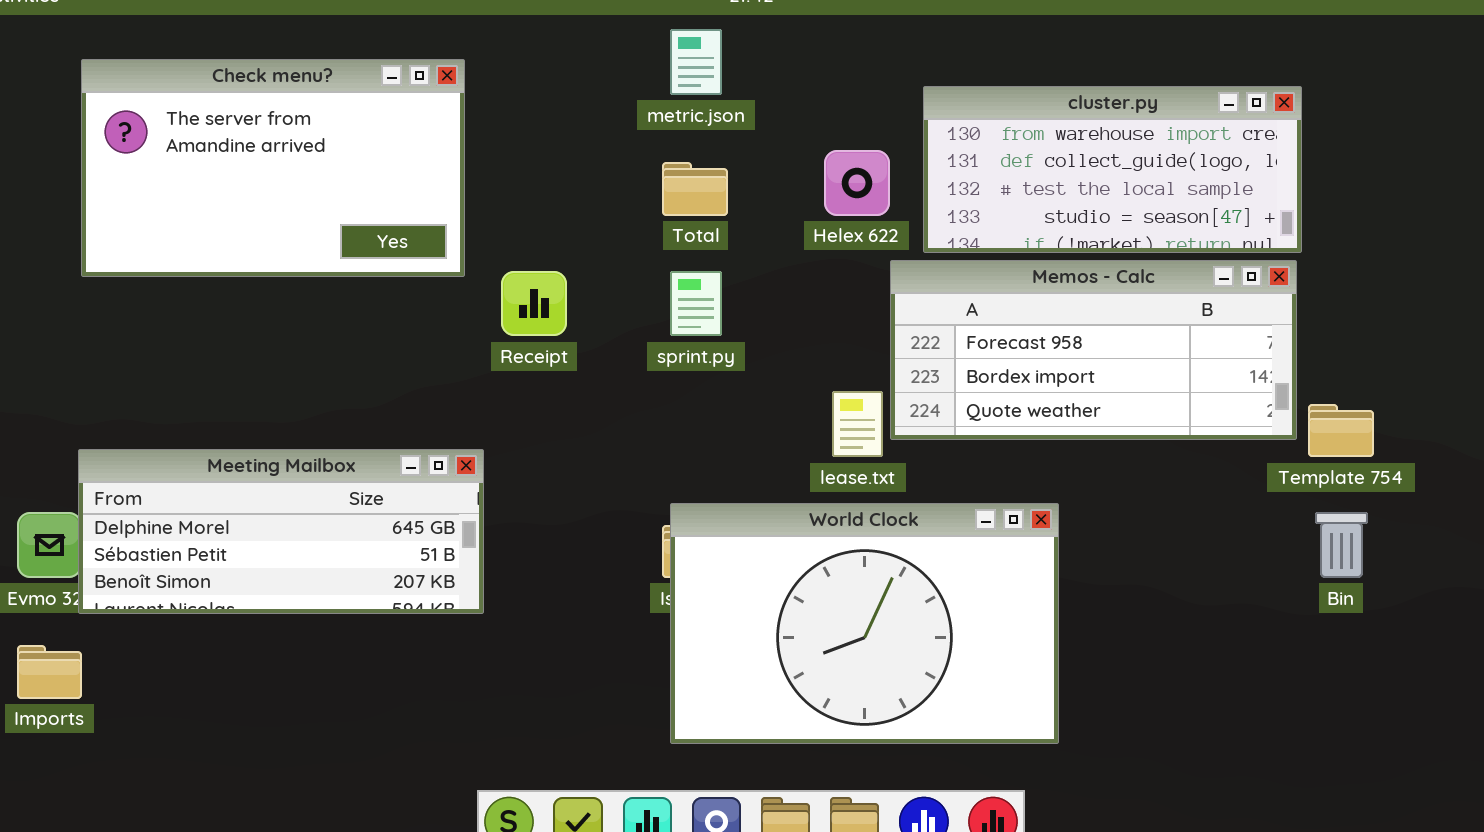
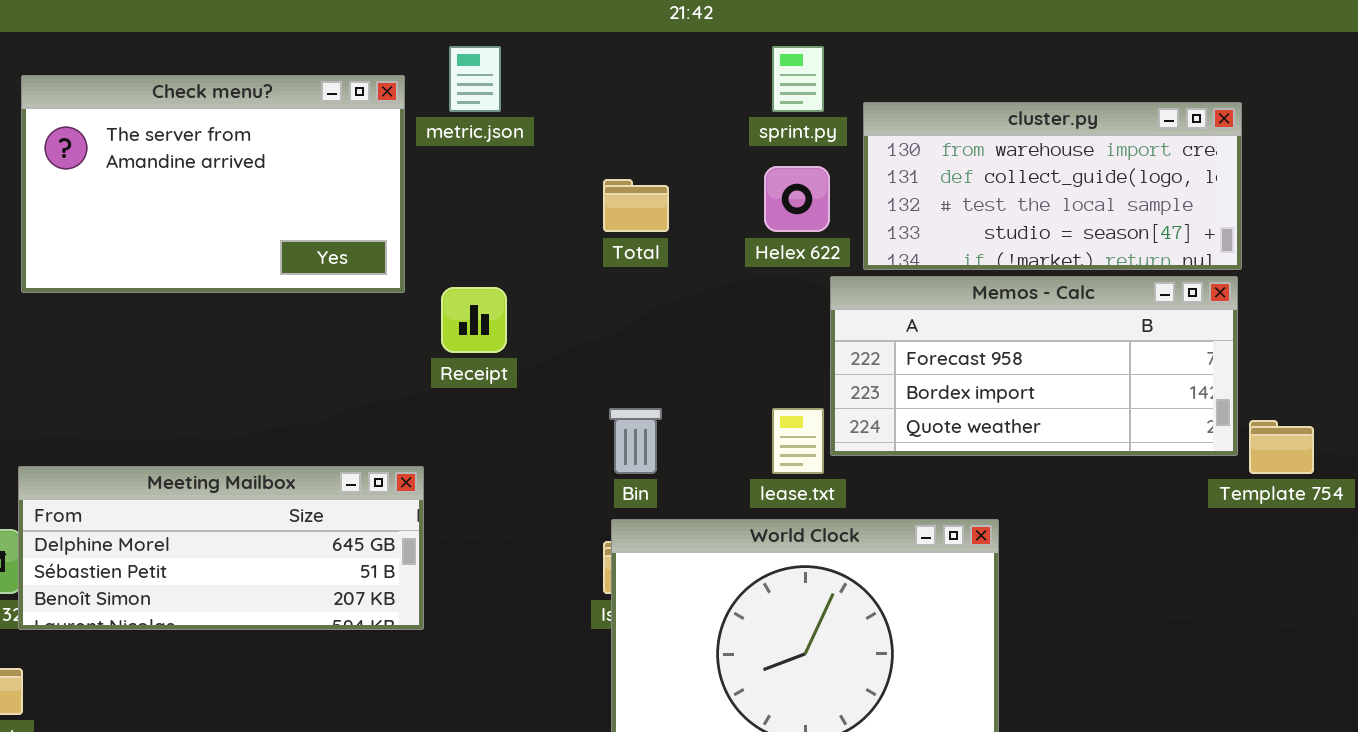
metric.json: [670,29,722,95] -> [449,46,501,112], moved
sprint.py: [670,271,722,336] -> [772,46,824,112], moved
Bin: [1315,512,1368,578] -> [609,408,662,474], moved

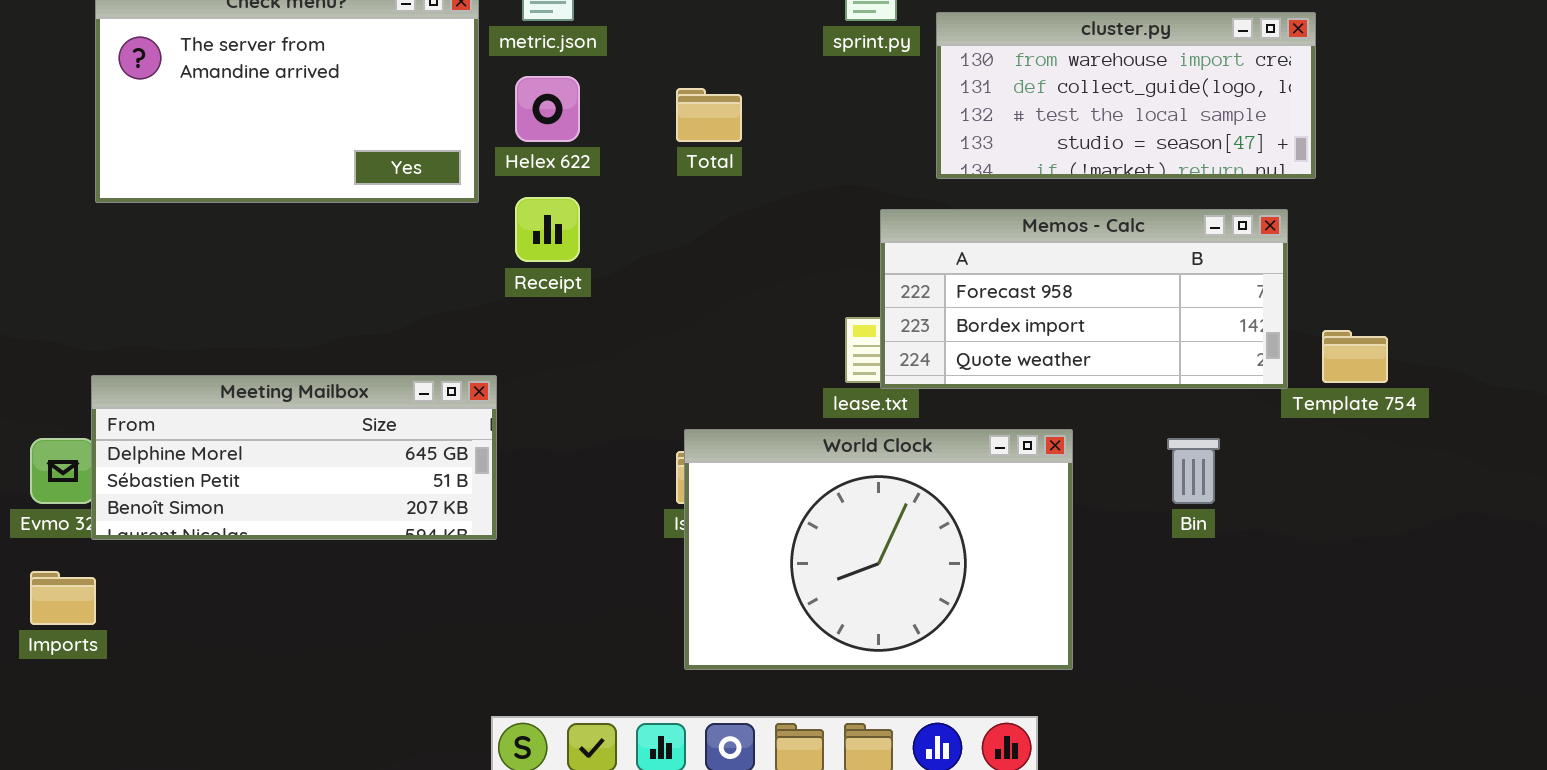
Helex 622: [764,166,830,232] -> [515,76,580,142], moved
Memos - Calc: [830,276,1238,456] -> [880,209,1288,389], moved
Bin: [609,408,662,474] -> [1167,438,1220,504], moved

